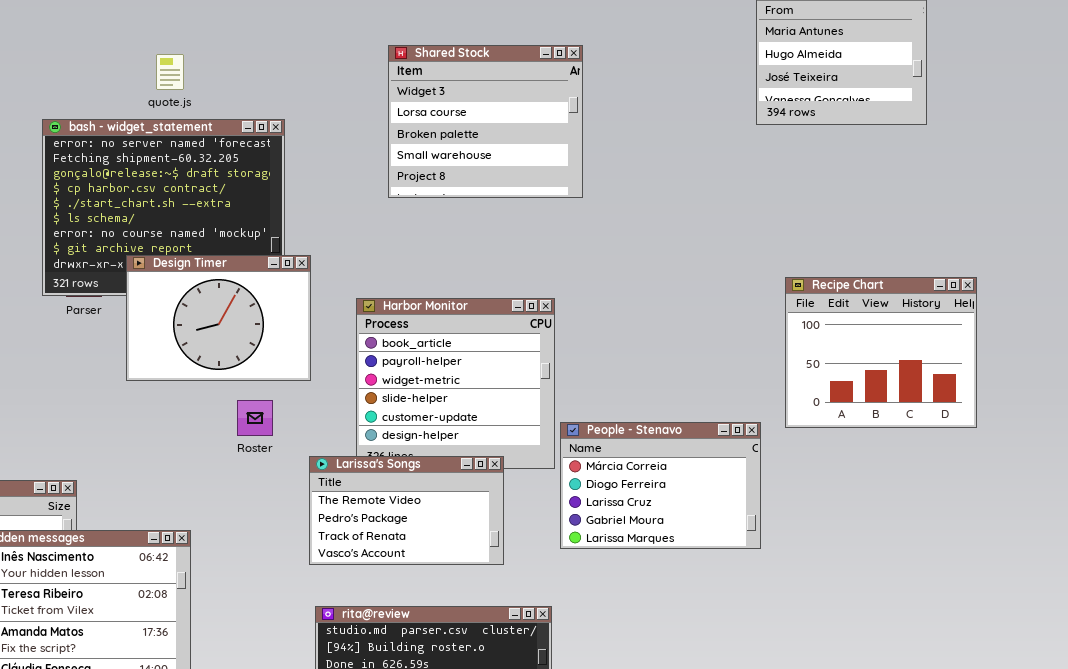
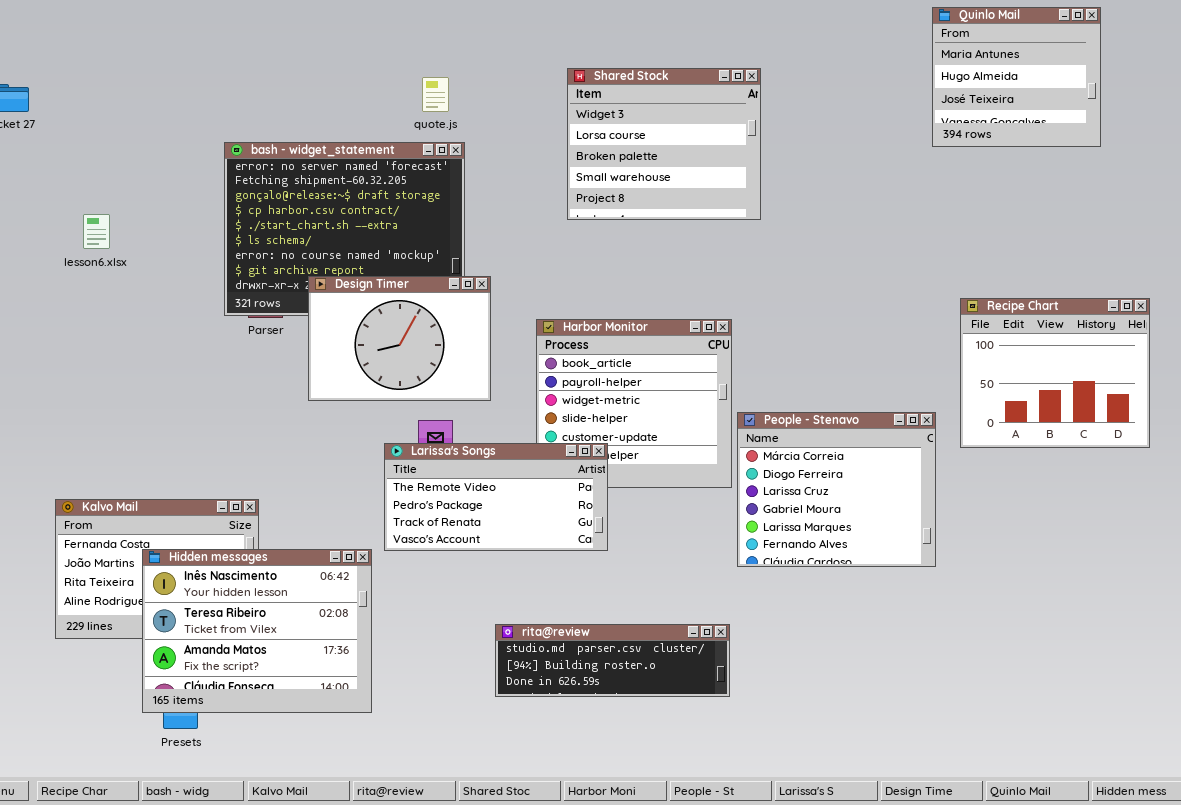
quote.js: [156,54,184,90] -> [422,77,449,112], moved
People - Stenavo: [560,422,761,549] -> [737,412,936,567], resized
Larissa's Songs: [309,456,504,565] -> [384,443,608,551], moved, resized

